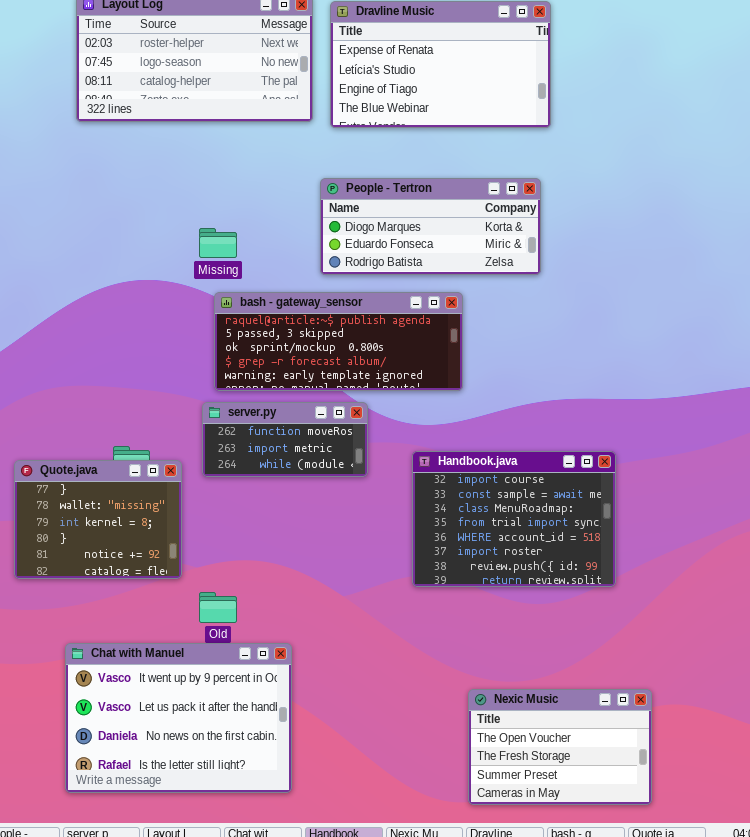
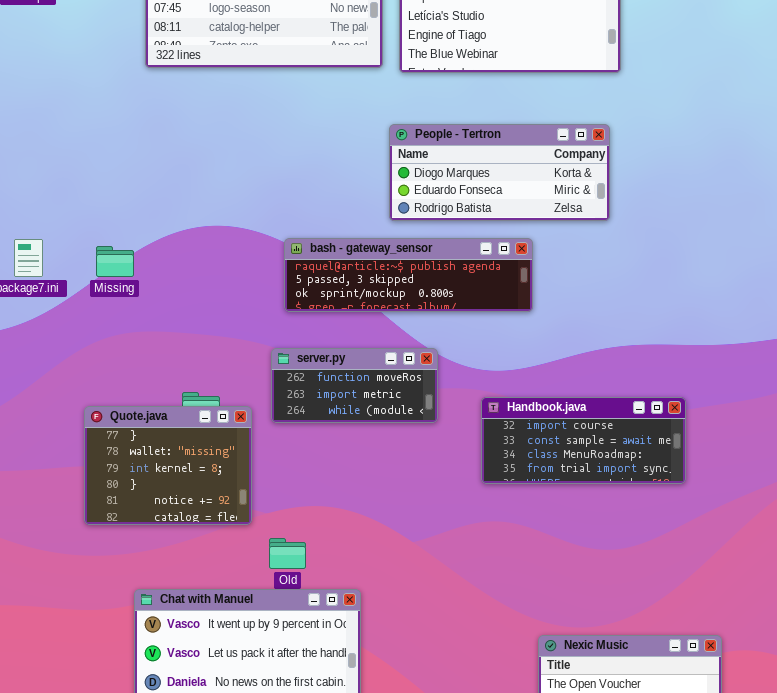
Missing: [199,228,237,258] -> [96,246,134,277], moved
bash - gateway_sensor: [214,292,463,391] -> [284,238,533,312], resized
Handbook.java: [412,451,616,587] -> [481,397,686,484], resized

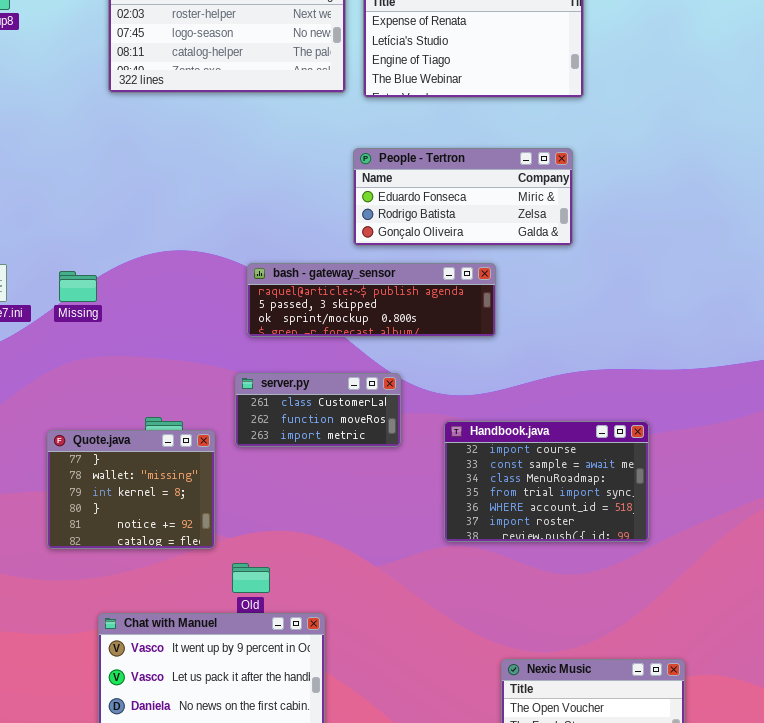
People - Tertron: [389,124,610,221] -> [353,148,573,246], scrolled down 1 row
server.py: [271,348,438,423] -> [235,373,401,447], scrolled up 1 row
Handbook.java: [481,397,686,484] -> [444,421,649,542], resized

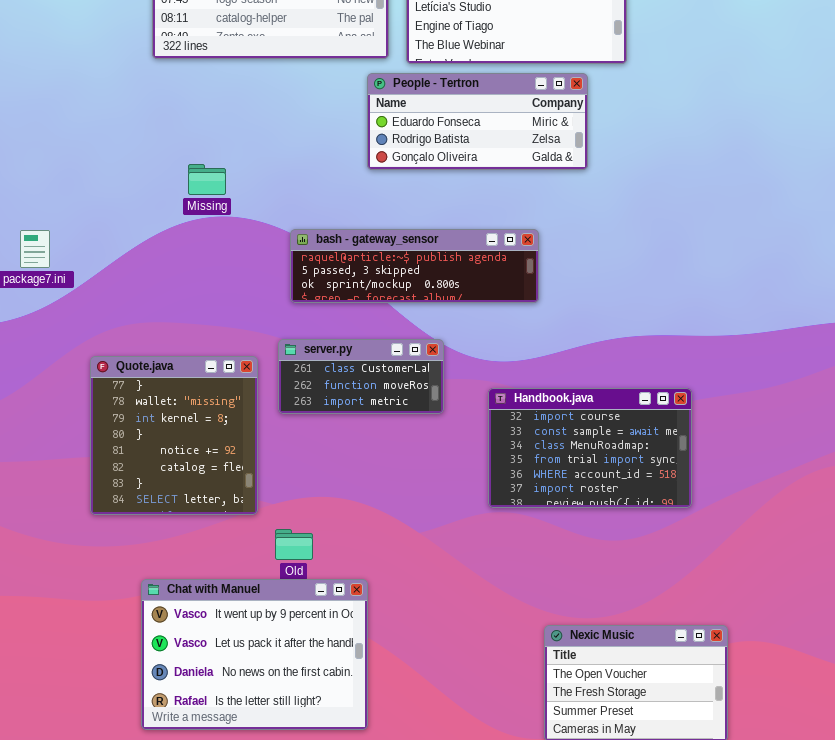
People - Tertron: [353,148,573,246] -> [367,73,588,170], moved
Missing: [59,271,97,302] -> [188,164,226,195], moved
Quote.java: [47,430,215,549] -> [90,356,258,515], resized

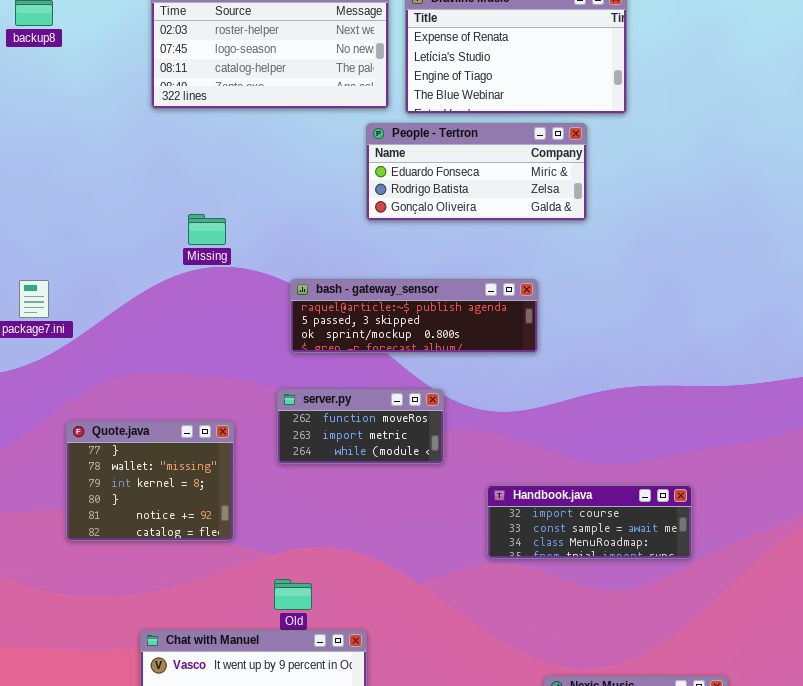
server.py: [278,339,444,414] -> [277,389,444,464], scrolled down 1 row
Quote.java: [90,356,258,515] -> [66,421,234,541], moved, resized
Handbook.java: [488,388,692,508] -> [487,485,692,559], resized

